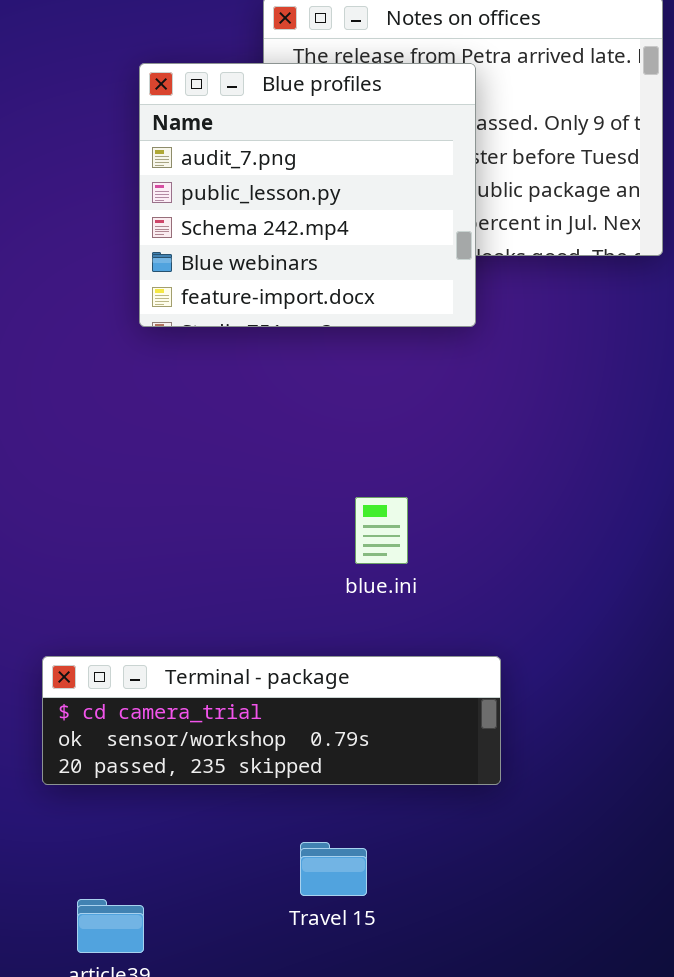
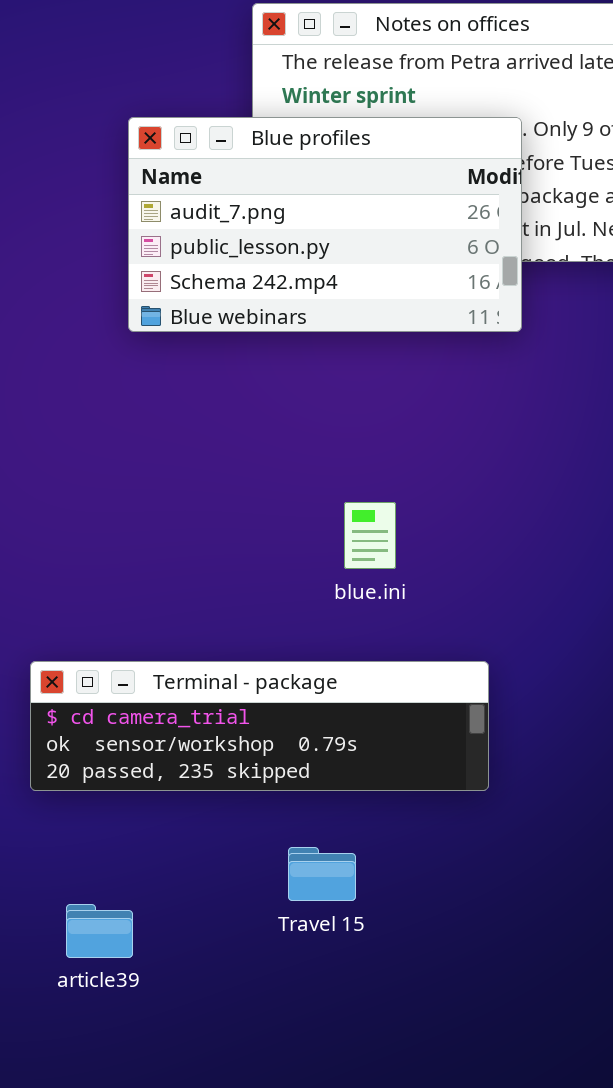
Blue profiles: [139,63,476,327] -> [128,117,522,332], resized

